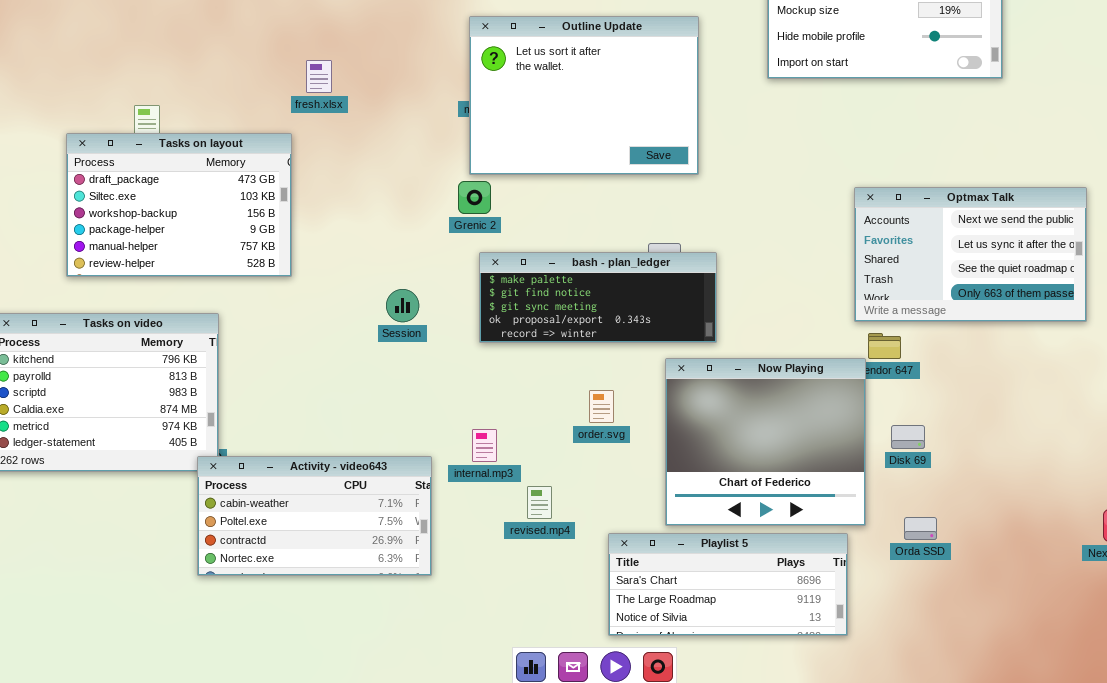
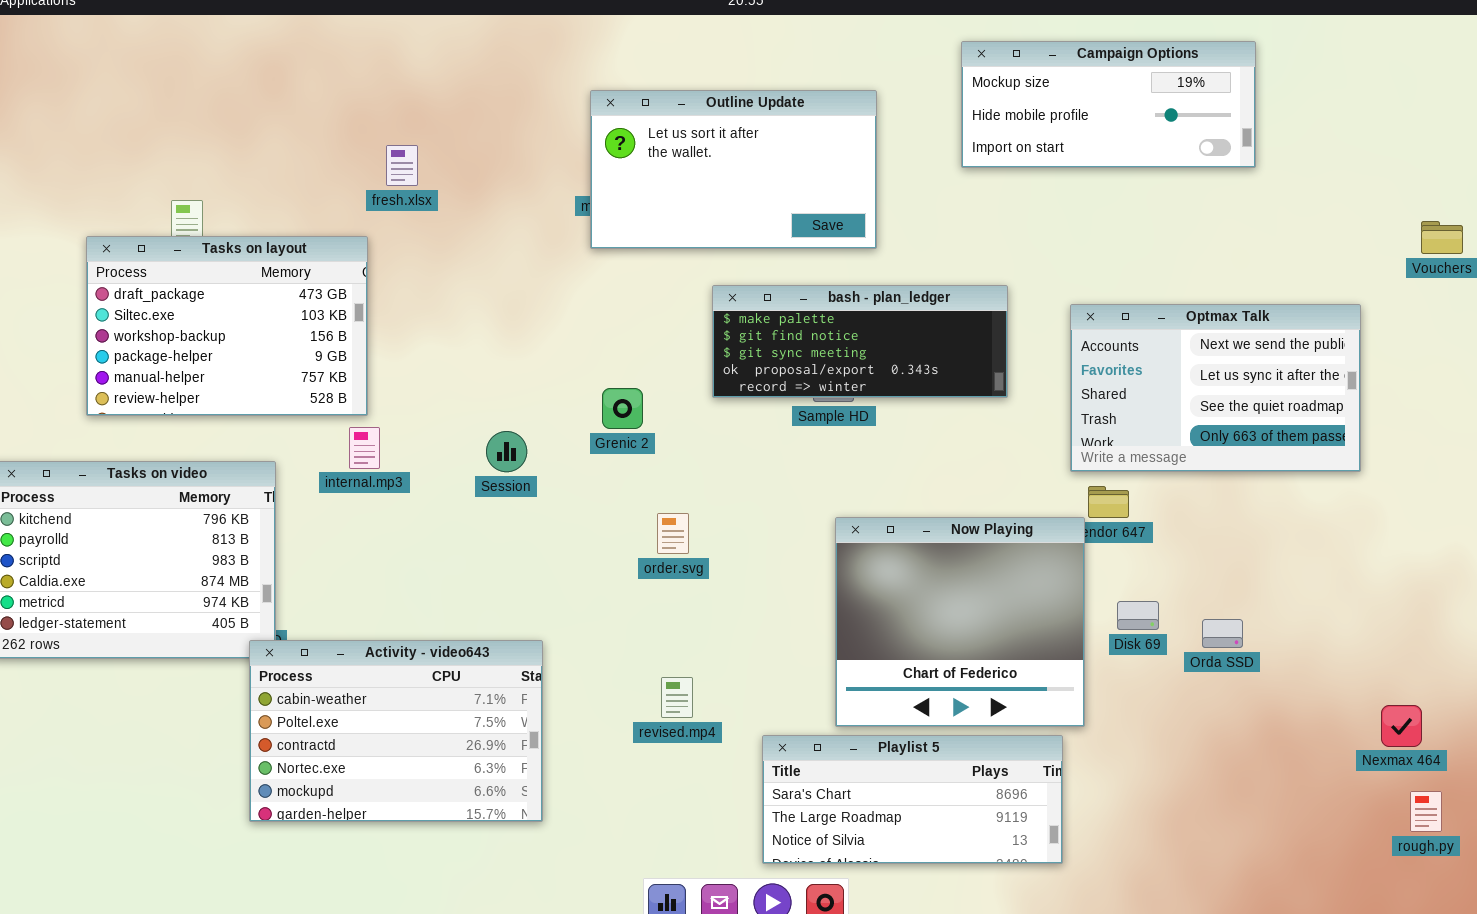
Outline Update: [469,16,699,175] -> [590,90,877,249], resized
Grenic 2: [458,181,491,214] -> [602,388,643,429], moved
bash - plan_ledger: [479,252,717,343] -> [712,285,1008,398], moved
order.svg: [589,390,614,423] -> [657,513,689,554], moved
internal.mp3: [472,429,497,462] -> [349,427,380,469], moved
Activity - video643: [197,456,432,576] -> [249,640,543,822], resized
Orda SSD: [904,517,937,540] -> [1202,619,1243,648], moved

